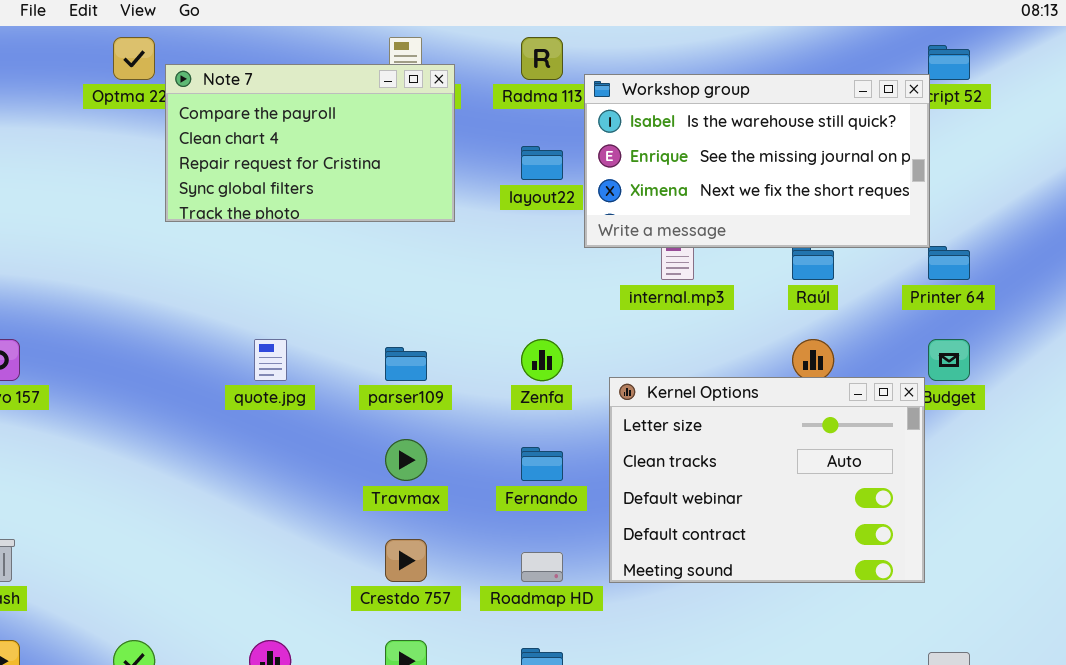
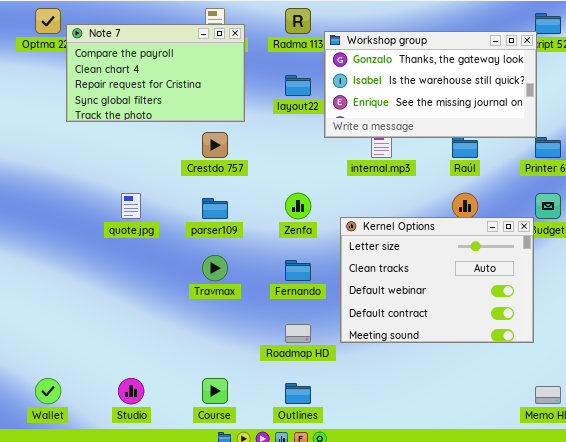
Workshop group: [584,74,930,248] -> [324,31,537,138], scrolled up 1 row
Crestdo 757: [385,539,427,582] -> [202,132,228,158], moved

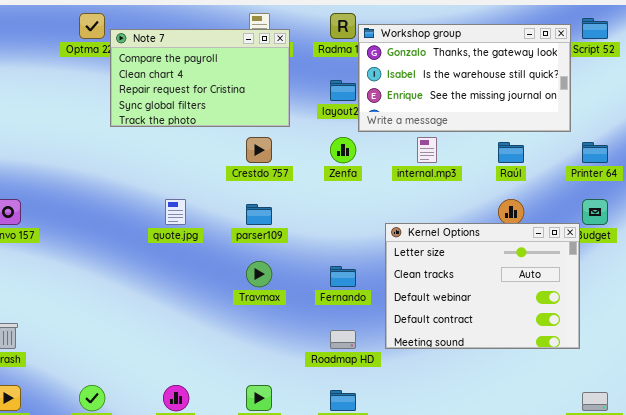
Workshop group: [324,31,537,138] -> [358,24,571,132], moved
Zenfa: [285,193,311,219] -> [330,137,356,163], moved

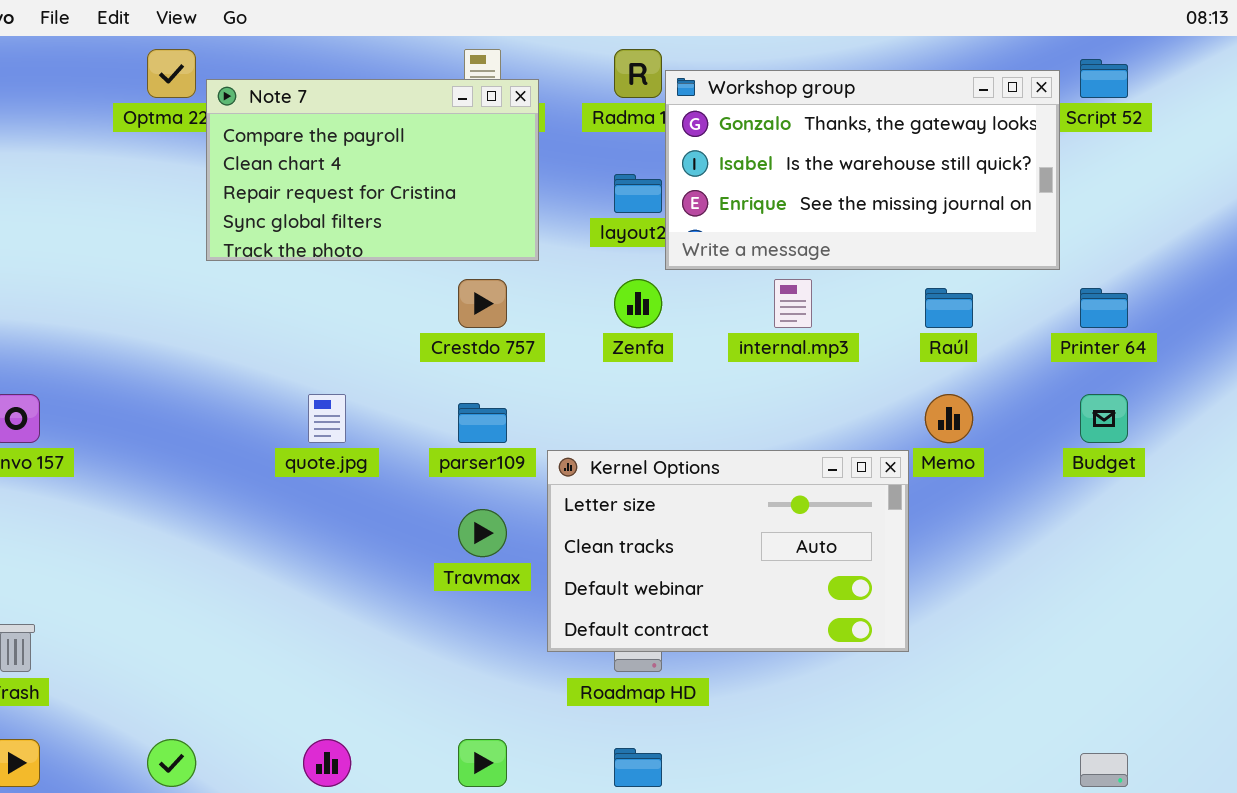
Kernel Options: [385,223,580,349] -> [547,450,909,652], moved, resized

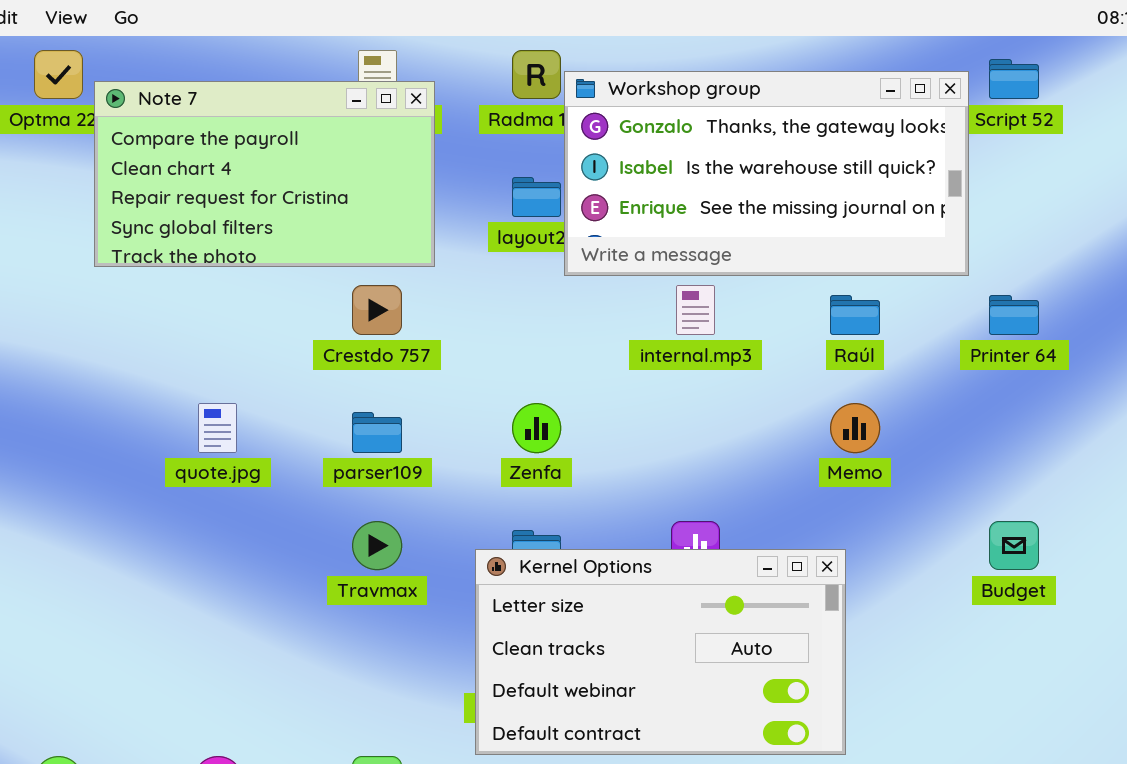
Zenfa: [614,279,662,328] -> [512,403,561,453], moved
Budget: [1080,394,1128,443] -> [989,521,1039,570], moved
Kernel Options: [547,450,909,652] -> [475,549,846,755], moved

